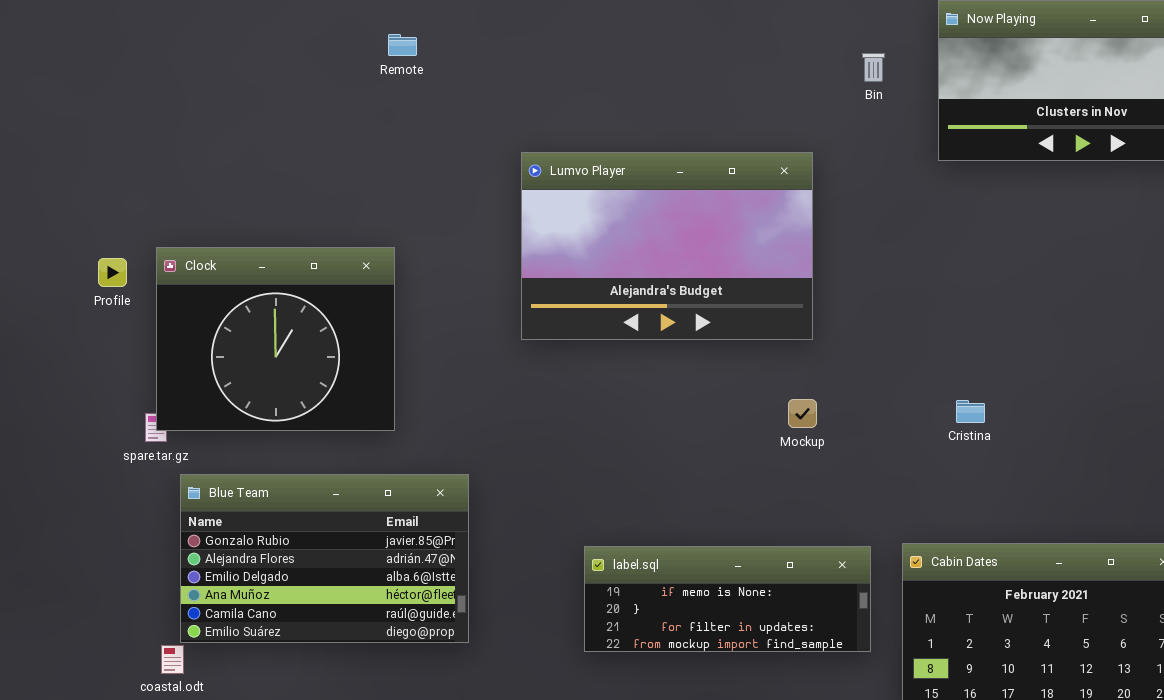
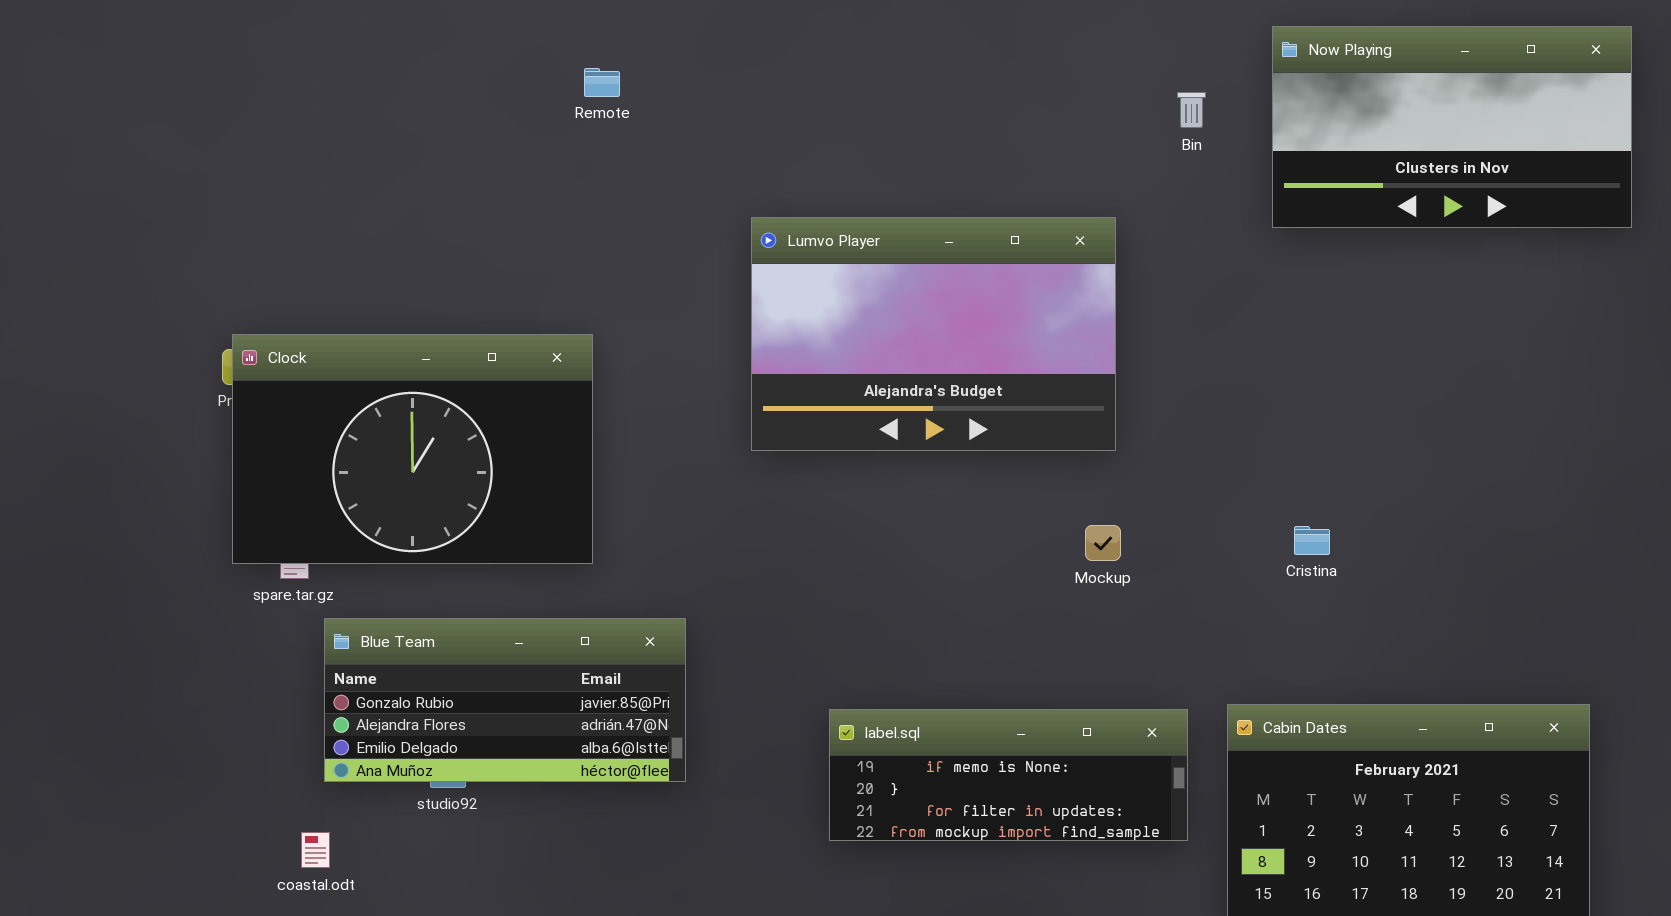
Clock: [156,247,395,431] -> [232,334,593,564], resized
Blue Team: [180,474,469,643] -> [324,618,686,782], resized

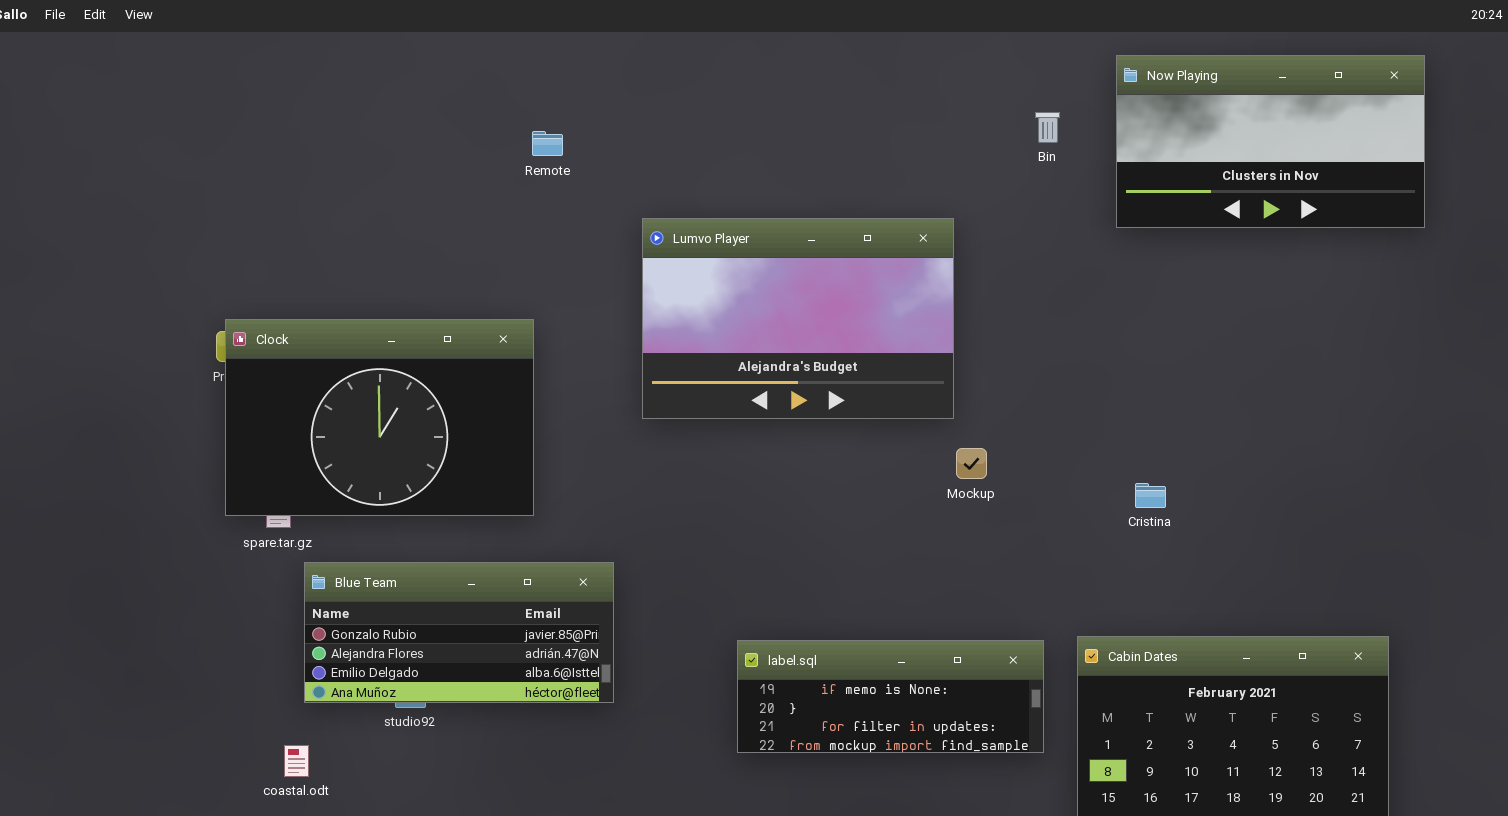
Remote: [584,68,620,97] -> [532,131,563,156], moved
Lumvo Player: [751,217,1116,451] -> [642,218,954,419], moved
Mockup: [1085,525,1121,561] -> [956,448,987,479], moved

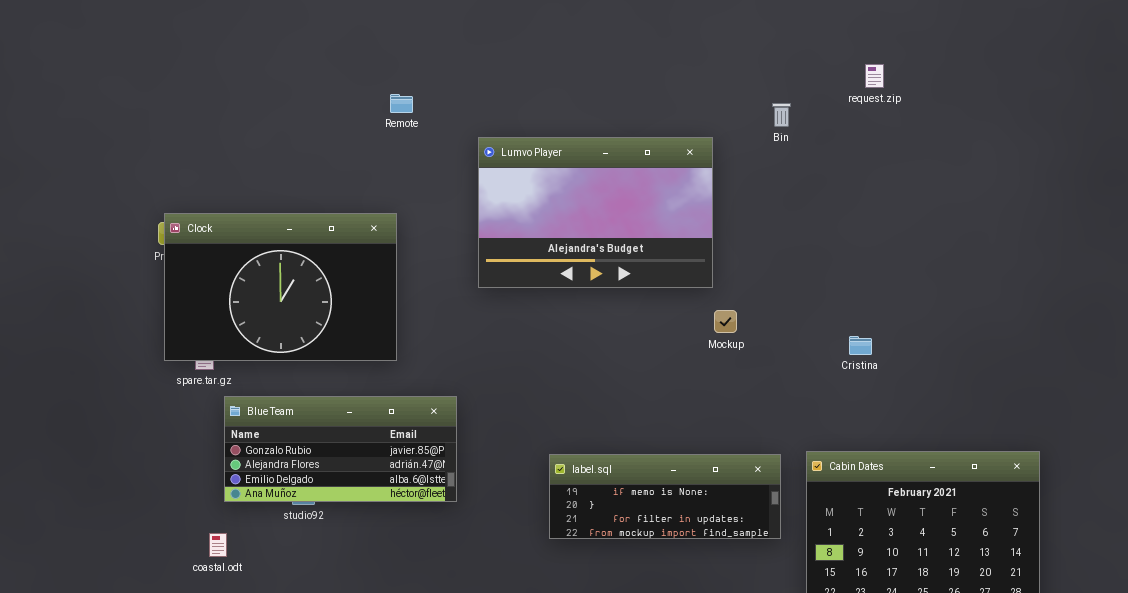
Now Playing: [1116,55,1425,228] -> none, closed
Bin: [1035,112,1060,143] -> [772,103,791,127], moved
Remote: [532,131,563,156] -> [390,94,413,113], moved

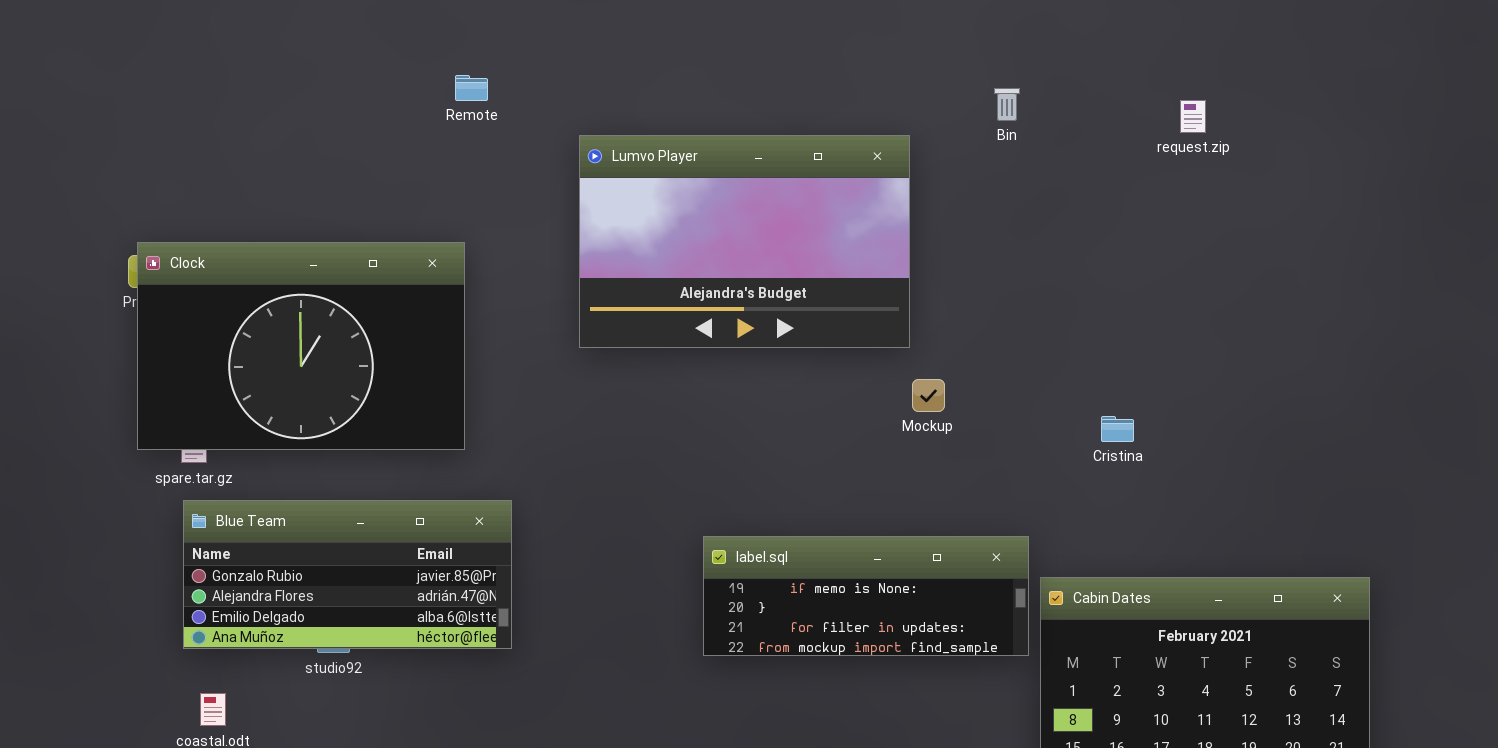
request.zip: [865,64,884,88] -> [1180,100,1206,133], moved
Blue Team: [224,396,457,502] -> [183,500,512,649], moved
label.sql: [549,454,781,539] -> [703,536,1029,656], moved

